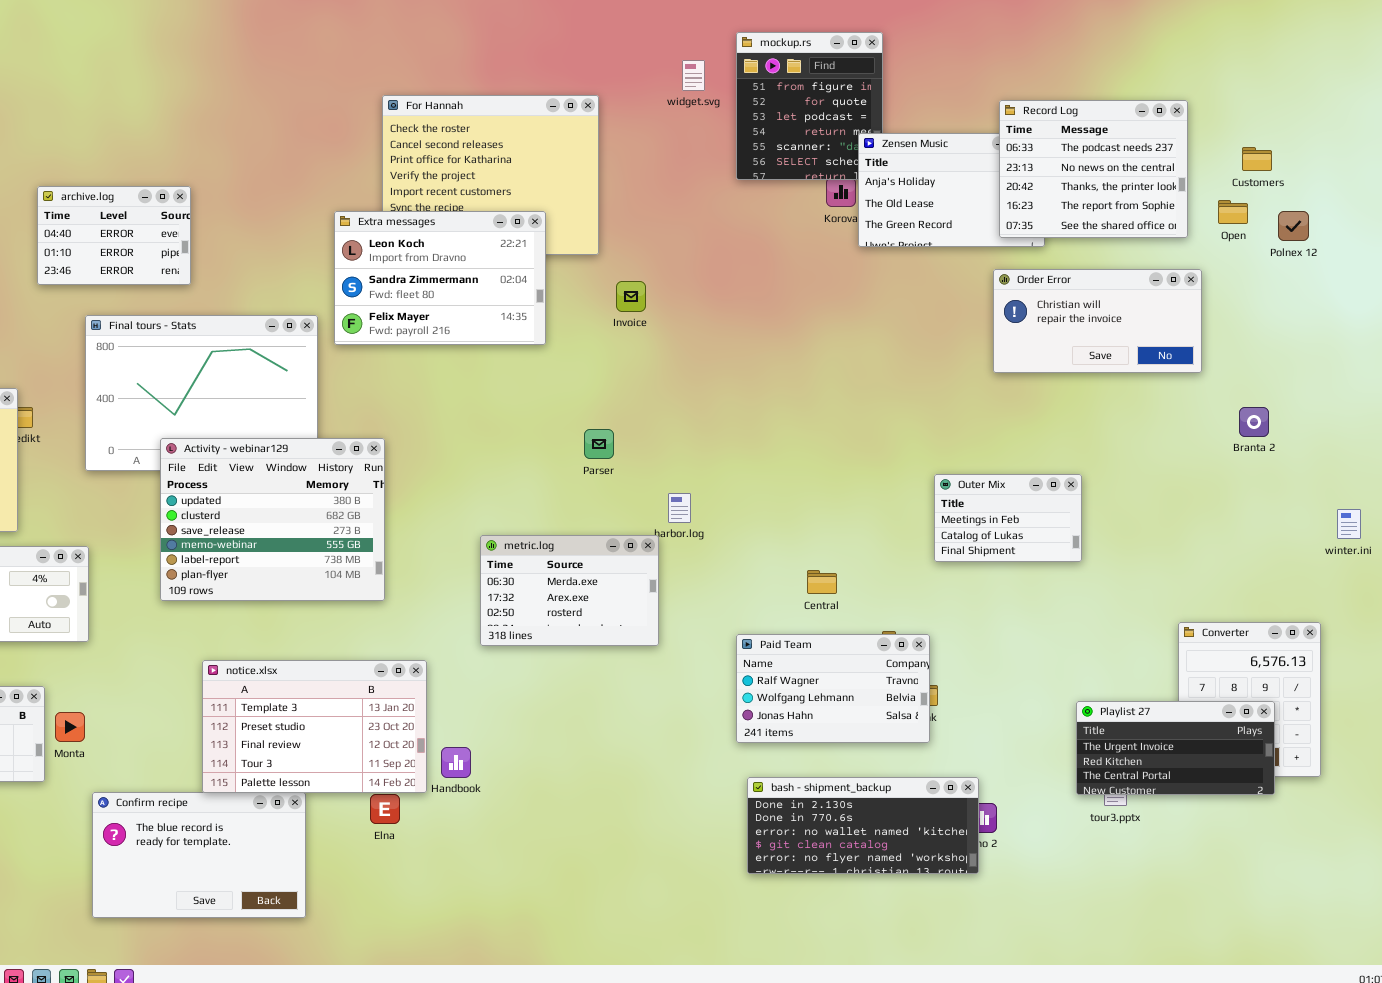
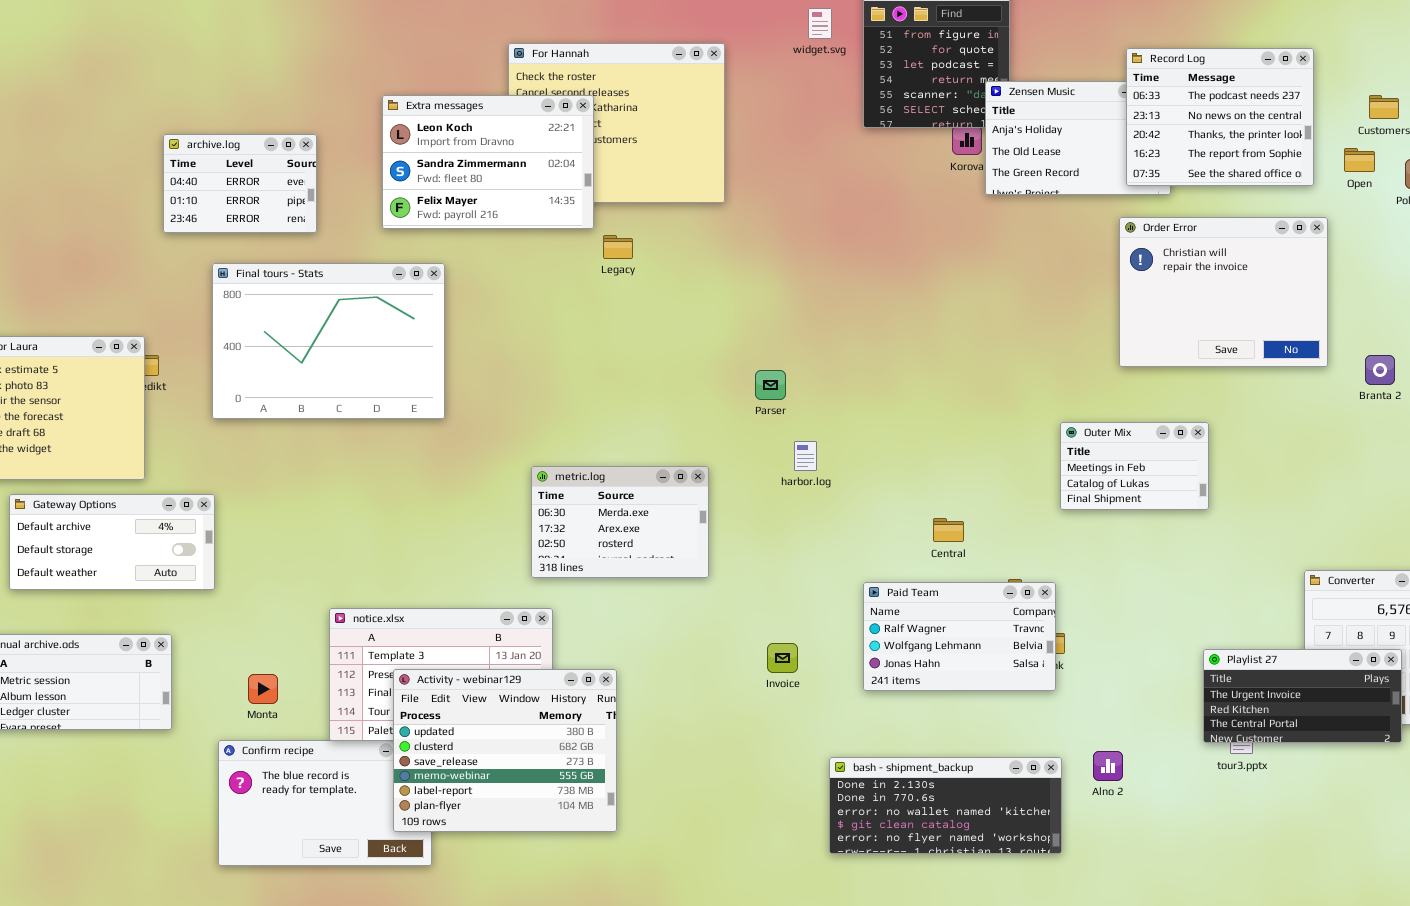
Extra messages: [334,211,546,345] -> [382,95,594,229], moved
Order Error: [993,269,1202,373] -> [1119,217,1328,367], resized
Invoice: [616,281,646,312] -> [767,643,798,673], moved
Parser: [584,429,614,459] -> [755,370,786,400], moved
Activity - webinar129: [160,438,385,601] -> [393,669,617,832], moved
metric.log: [480,535,659,646] -> [531,466,709,578], moved
Monta: [55,712,85,742] -> [248,674,278,704], moved
bash - shipment_backup: [747,777,979,874] -> [829,757,1062,854], moved

